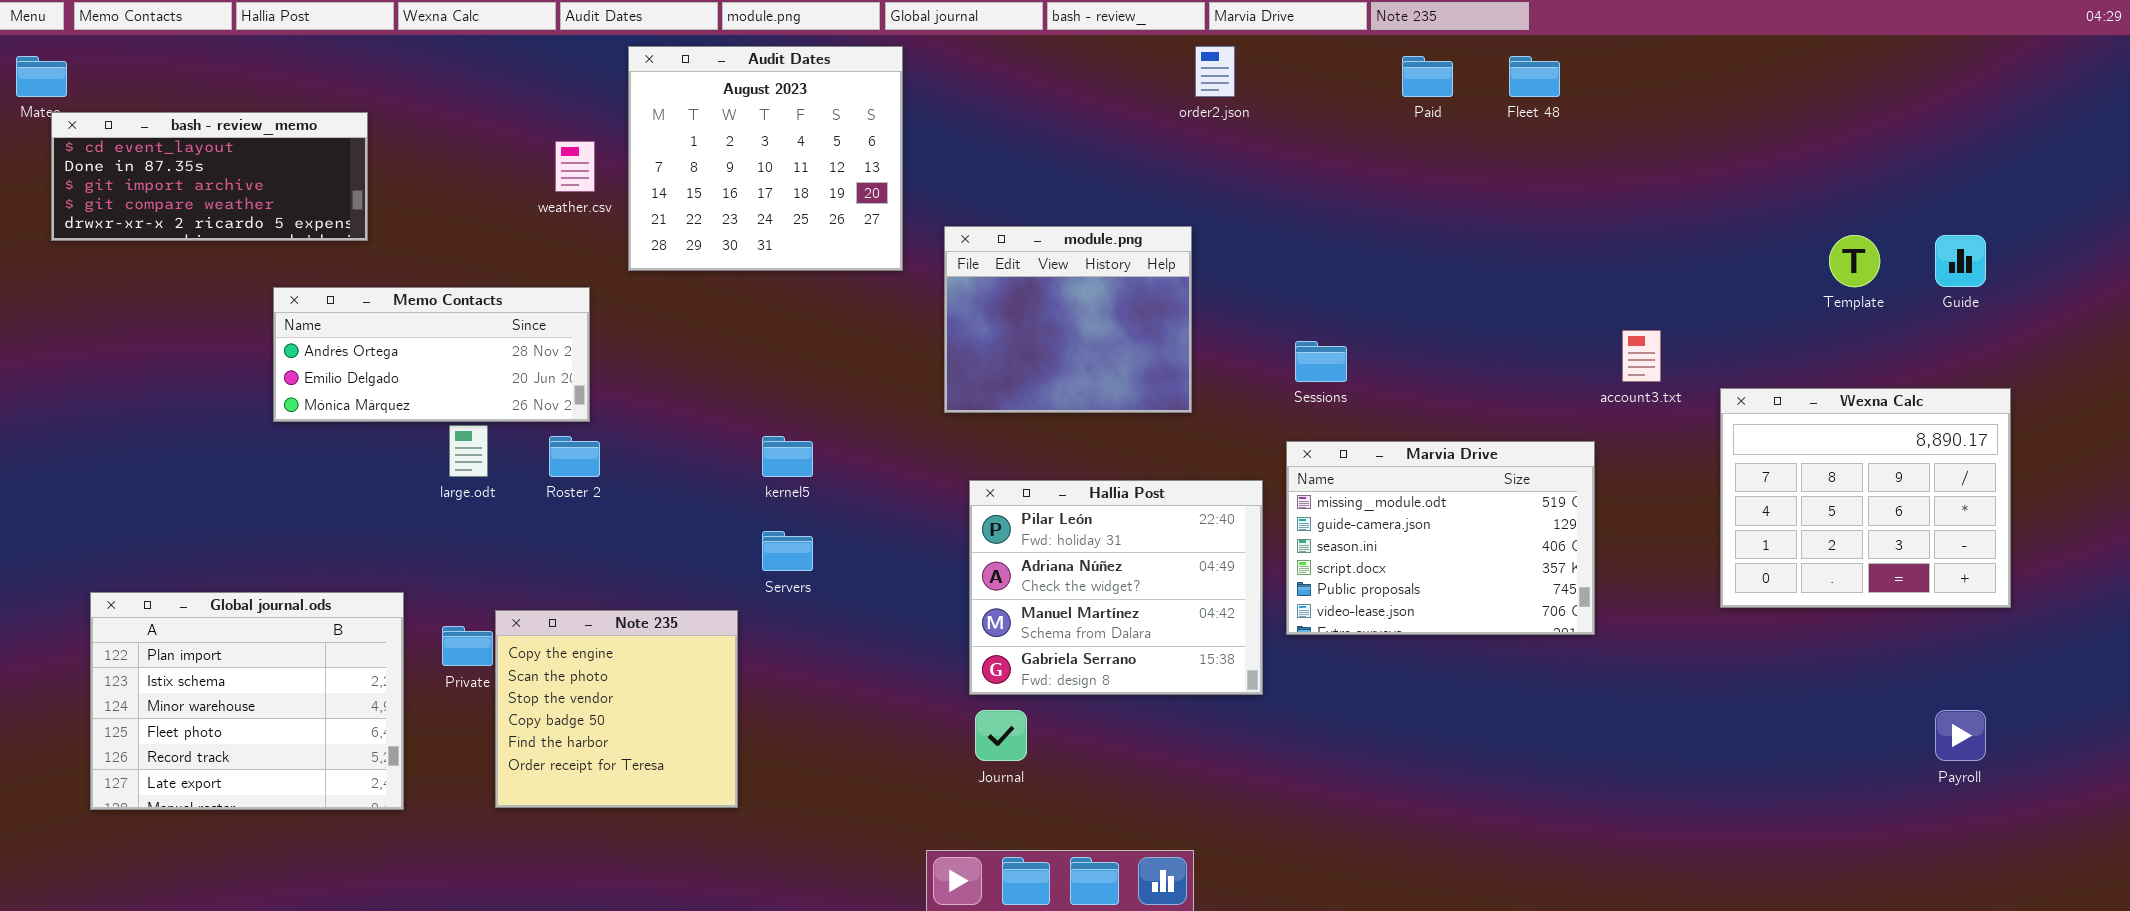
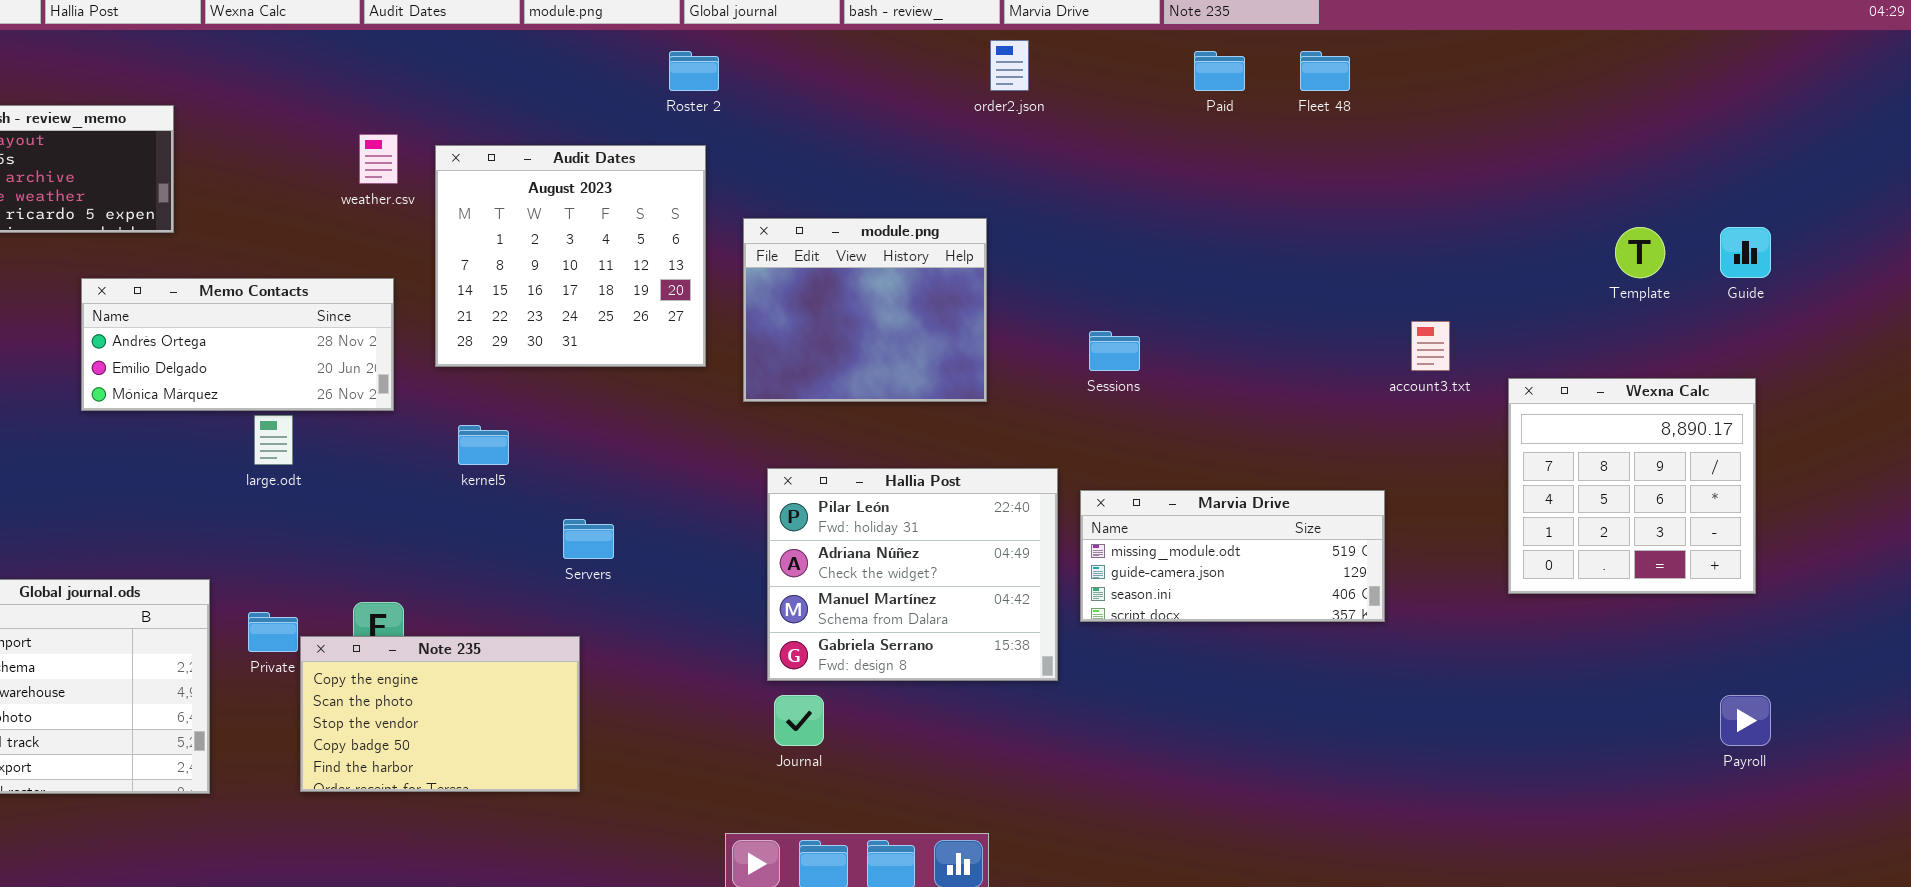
Audit Dates: [628,46,903,271] -> [435,145,706,367], moved
Wexna Calc: [1720,388,2011,608] -> [1508,378,1756,594], resized
Roster 2: [549,436,600,477] -> [669,51,719,91], moved
kernel5: [762,436,813,477] -> [458,425,509,465], moved
Marvia Drive: [1286,441,1595,635] -> [1080,490,1385,622], resized
Note 235: [495,610,738,808] -> [300,636,580,792], resized

